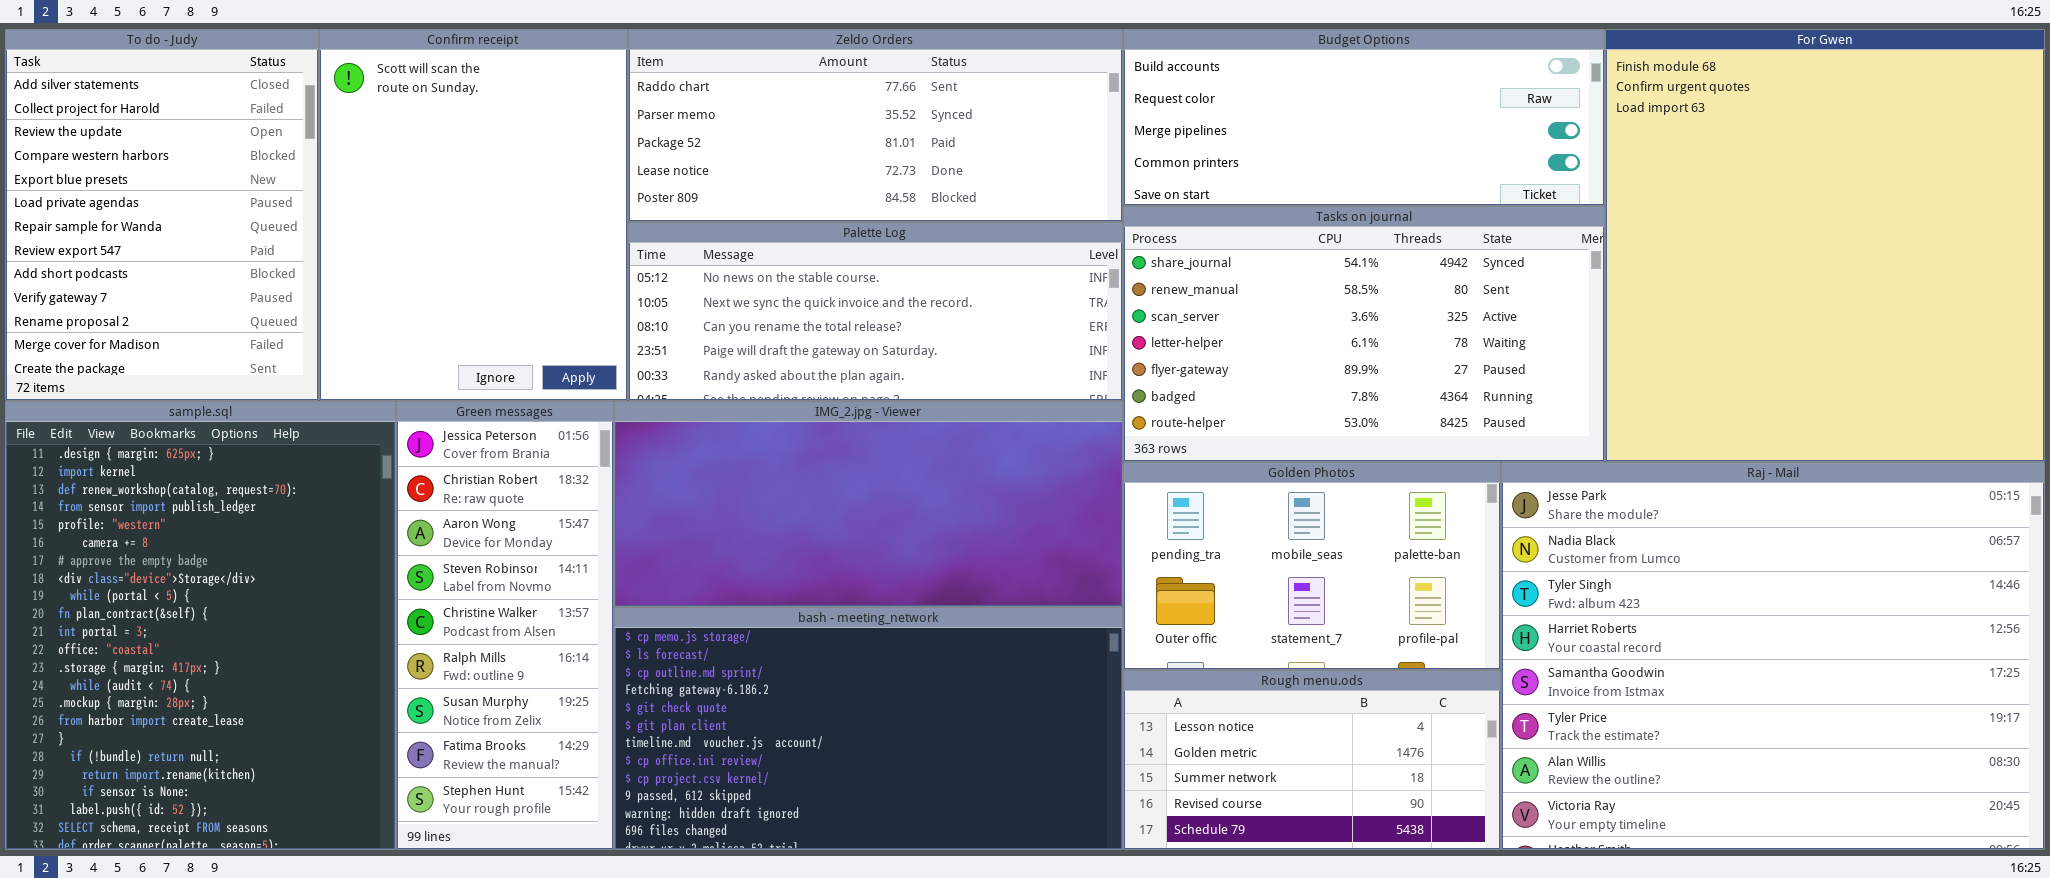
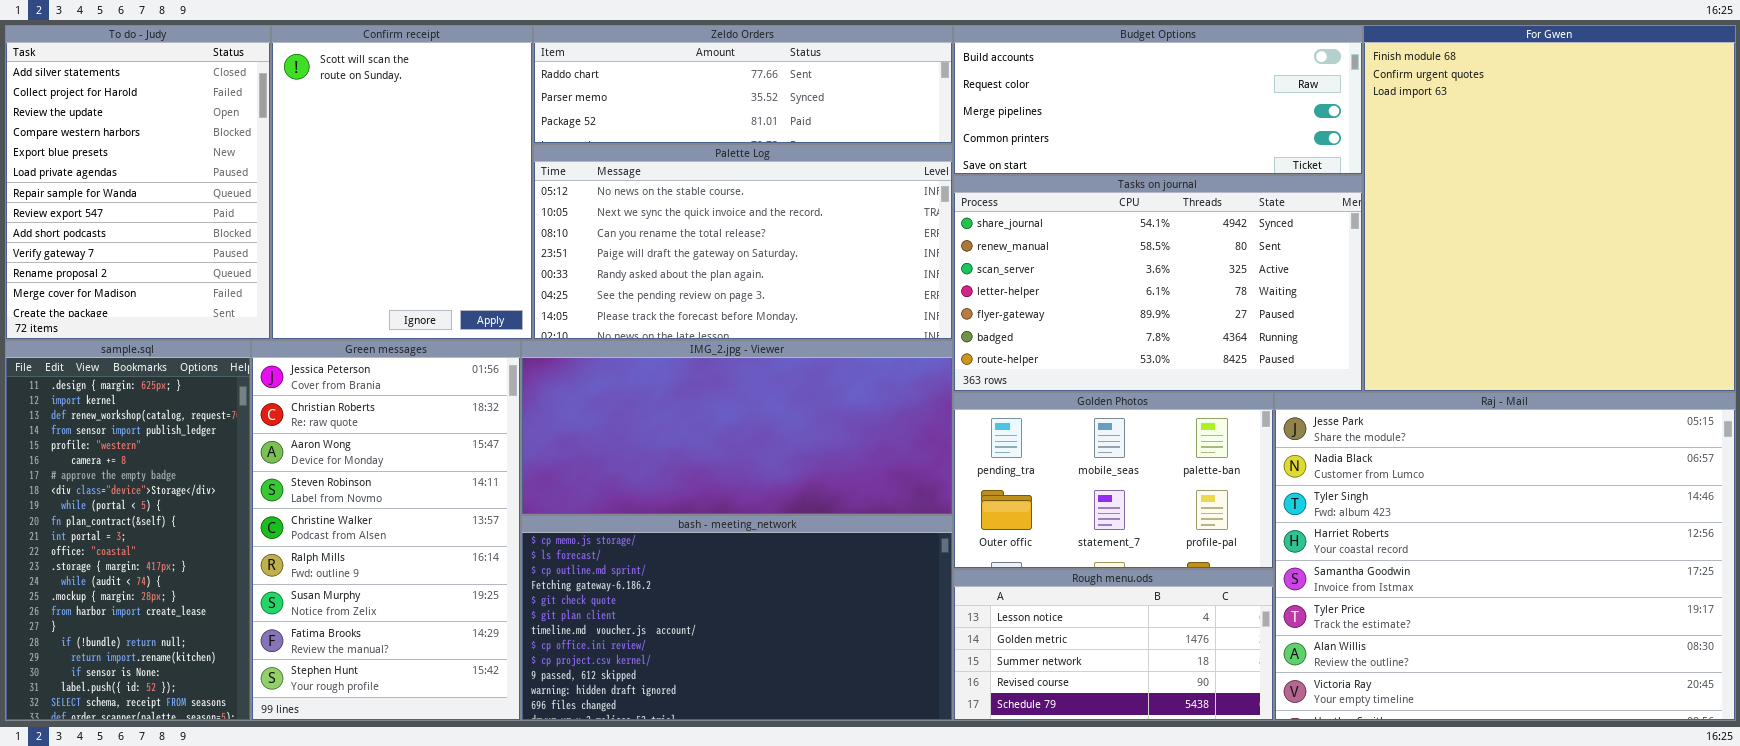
Zeldo Orders: [628,29,1123,222] -> [533,25,953,144], resized
Palette Log: [628,222,1123,401] -> [533,144,953,340], resized
sample.sql: [5,401,396,850] -> [5,340,251,721], resized
Green messages: [396,401,614,850] -> [251,340,521,721], resized

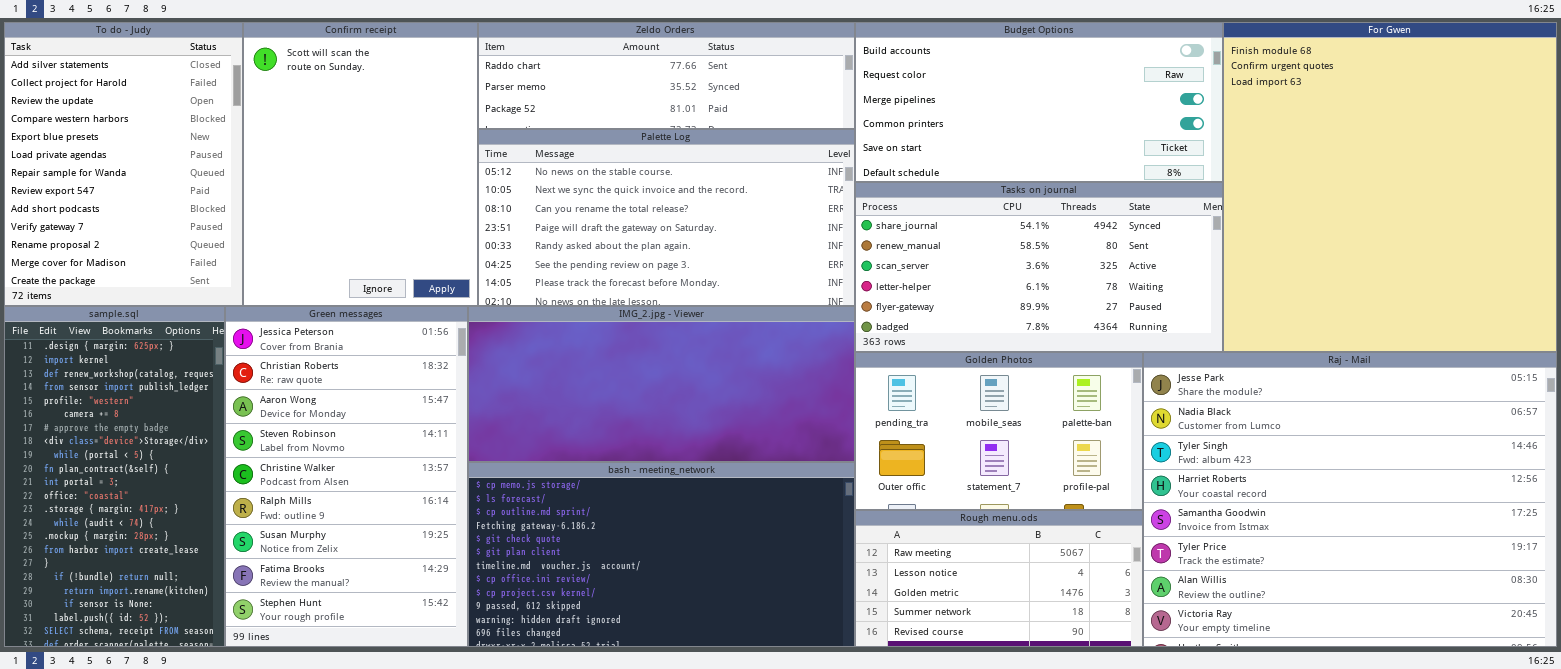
Budget Options: [953,25,1363,175] -> [855,22,1223,182], resized
Tasks on journal: [953,175,1363,392] -> [855,182,1223,352], resized
Rough menu.ods: [953,569,1274,721] -> [855,510,1143,647], scrolled up 1 row

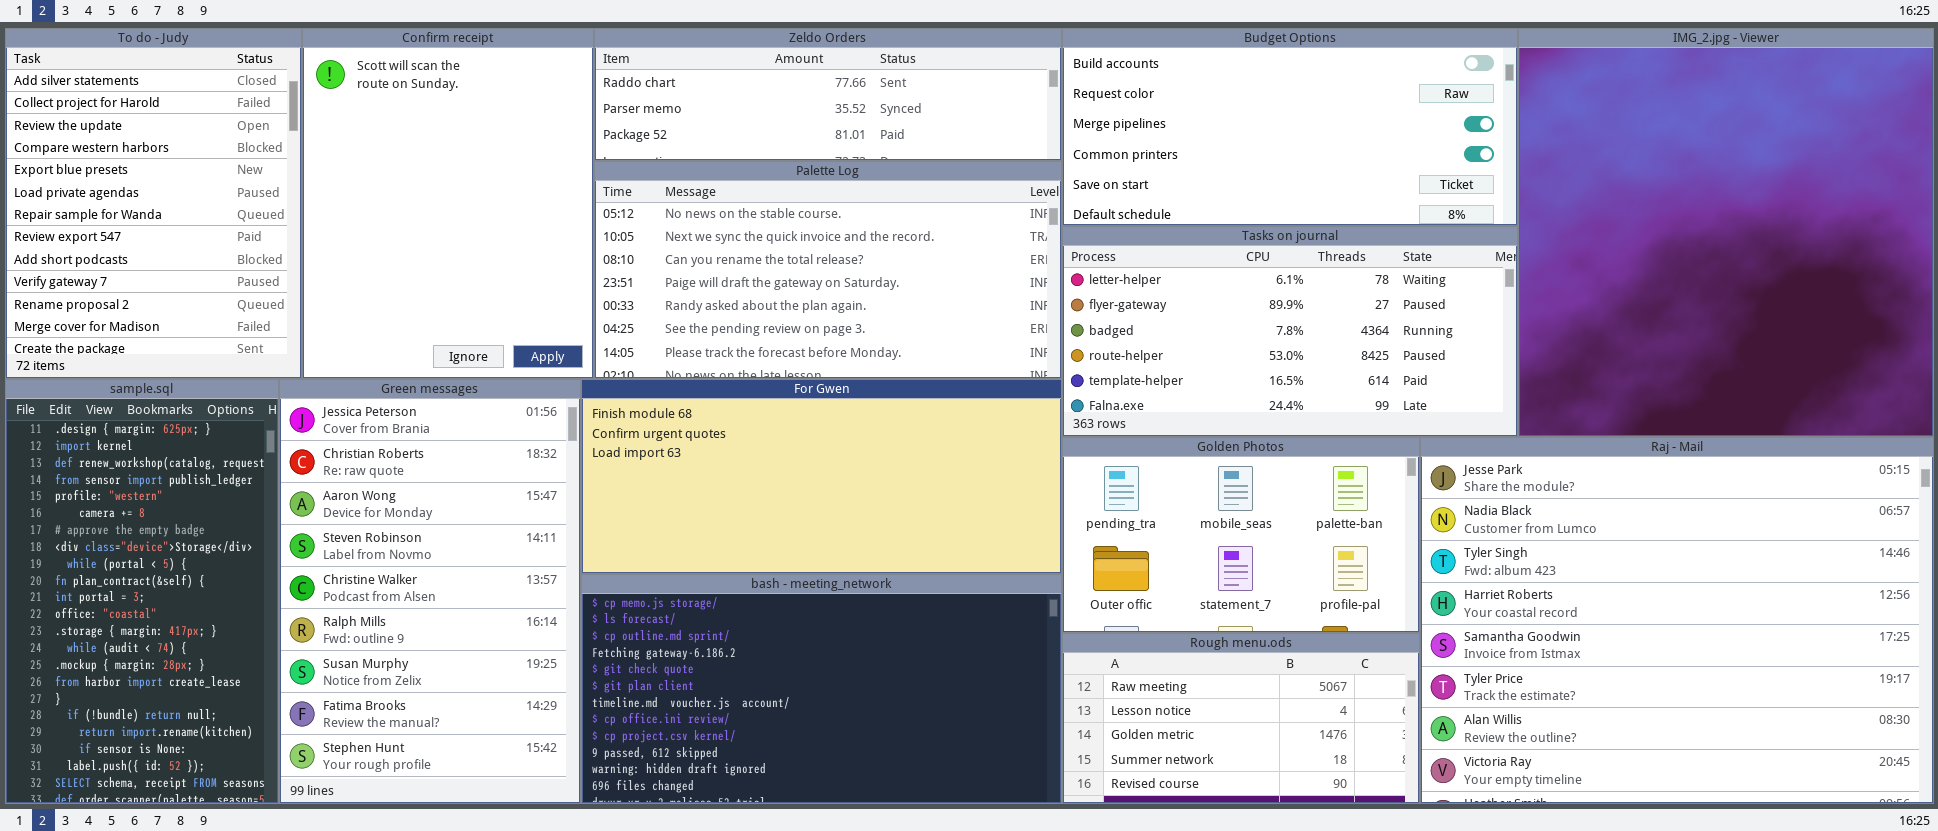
For Gwen: [1223,22,1557,352] -> [581,379,1062,574], moved, resized
Tasks on journal: [855,182,1223,352] -> [1062,226,1518,437], scrolled down 3 rows
IMG_2.jpg - Viewer: [468,306,855,462] -> [1518,28,1934,437], moved, resized

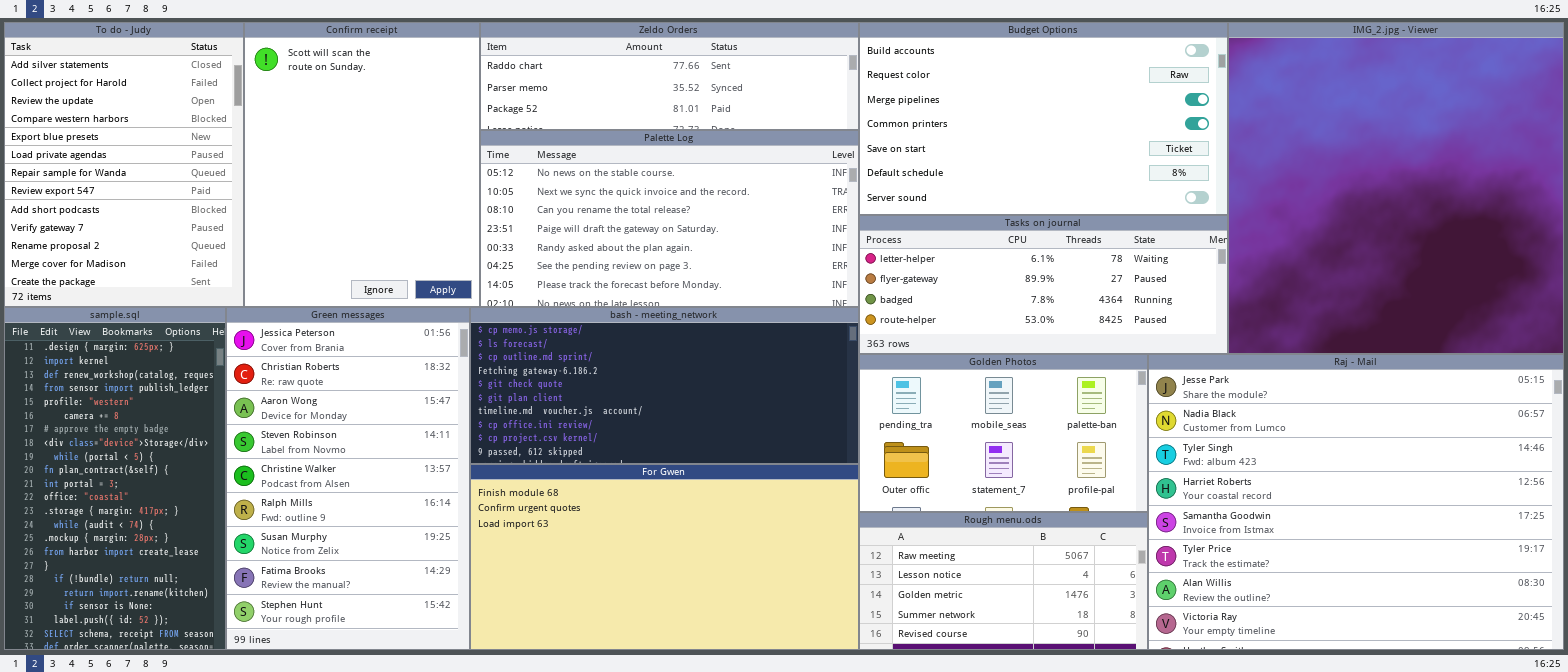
Budget Options: [1062,28,1518,226] -> [859,22,1228,215], resized
Tasks on journal: [1062,226,1518,437] -> [859,215,1228,354], resized
For Gwen: [581,379,1062,574] -> [470,464,859,650], moved, resized
bash - meeting_network: [581,574,1062,804] -> [470,307,859,464], moved, resized

